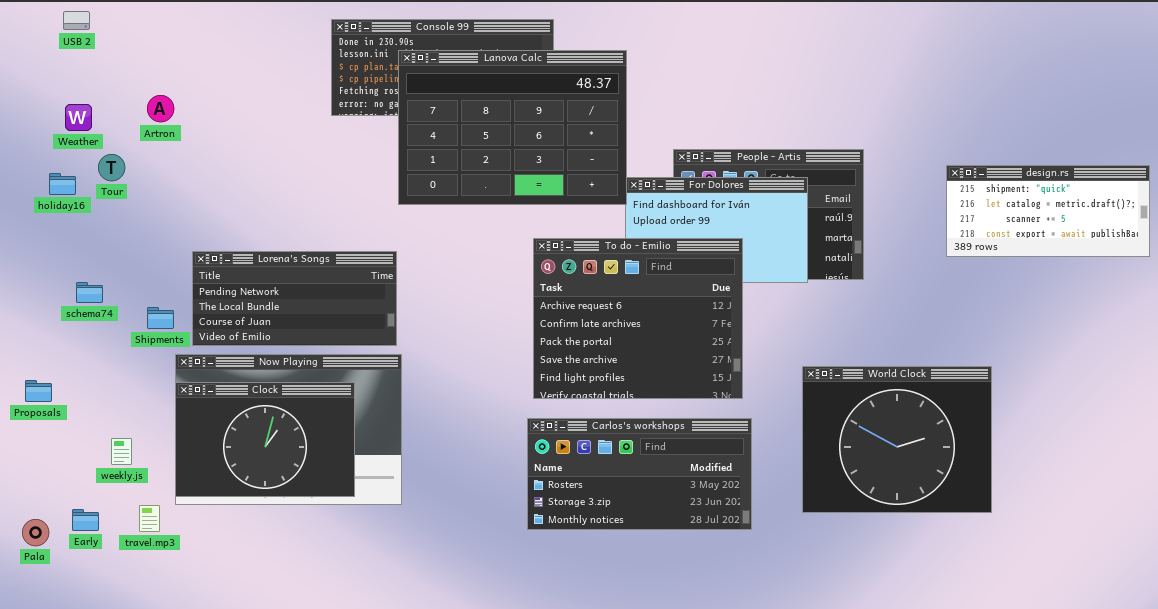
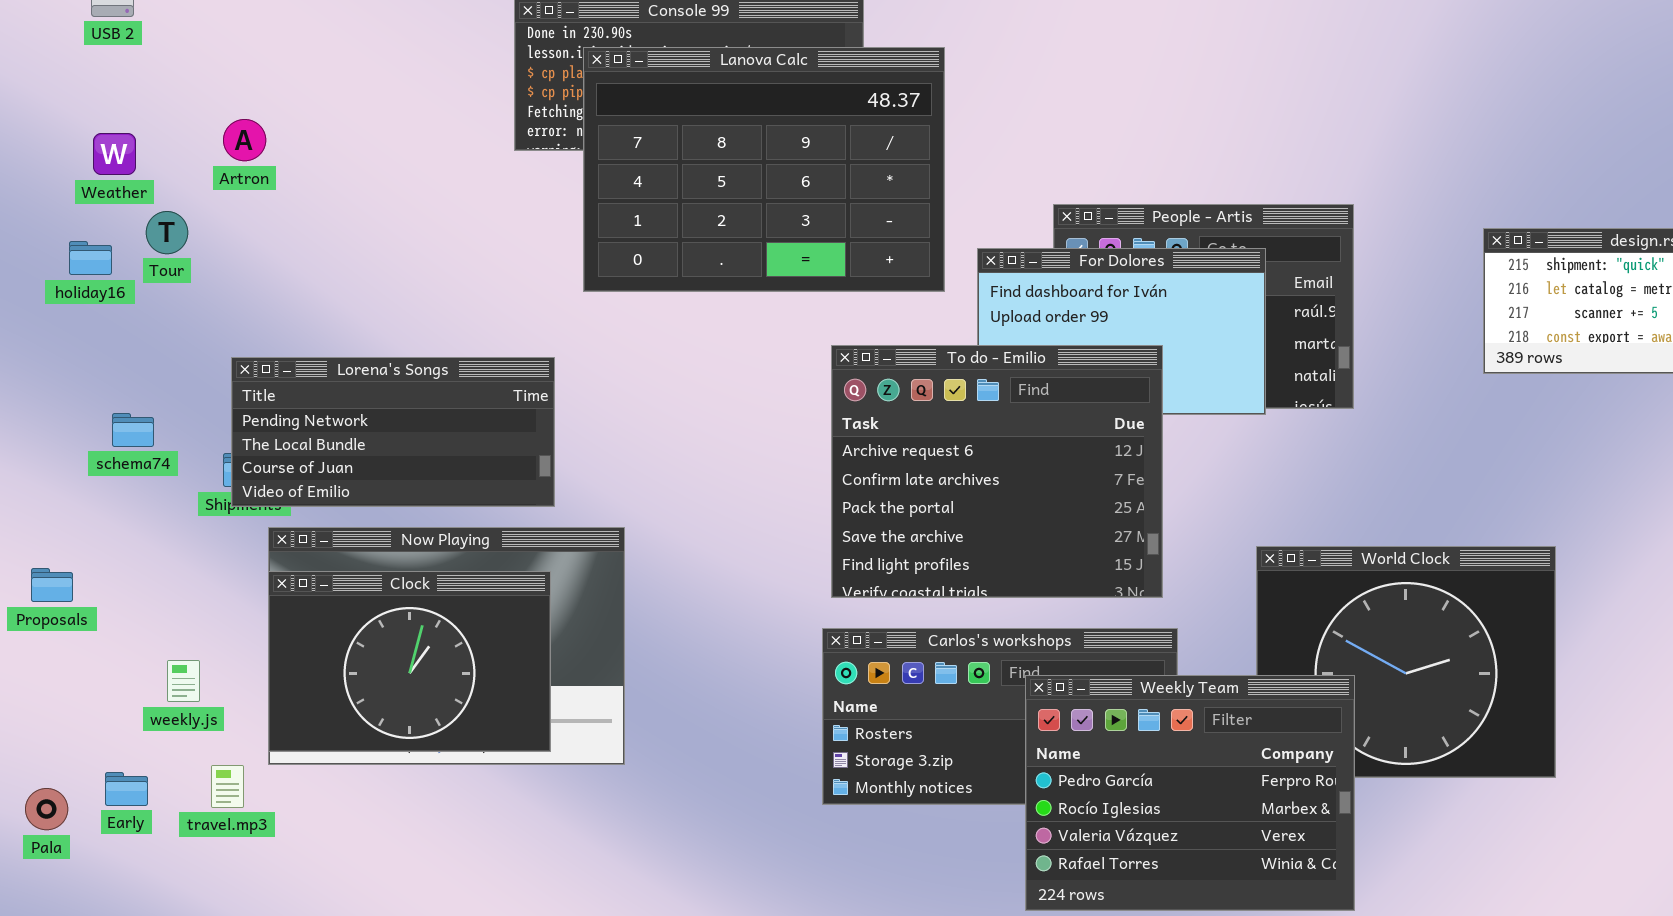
Lanova Calc: [398,50,627,205] -> [583,47,945,292], moved
Lorena's Songs: [192,251,397,346] -> [231,357,555,507], moved
Weekly Team: none -> [1025,675,1355,911], opened

